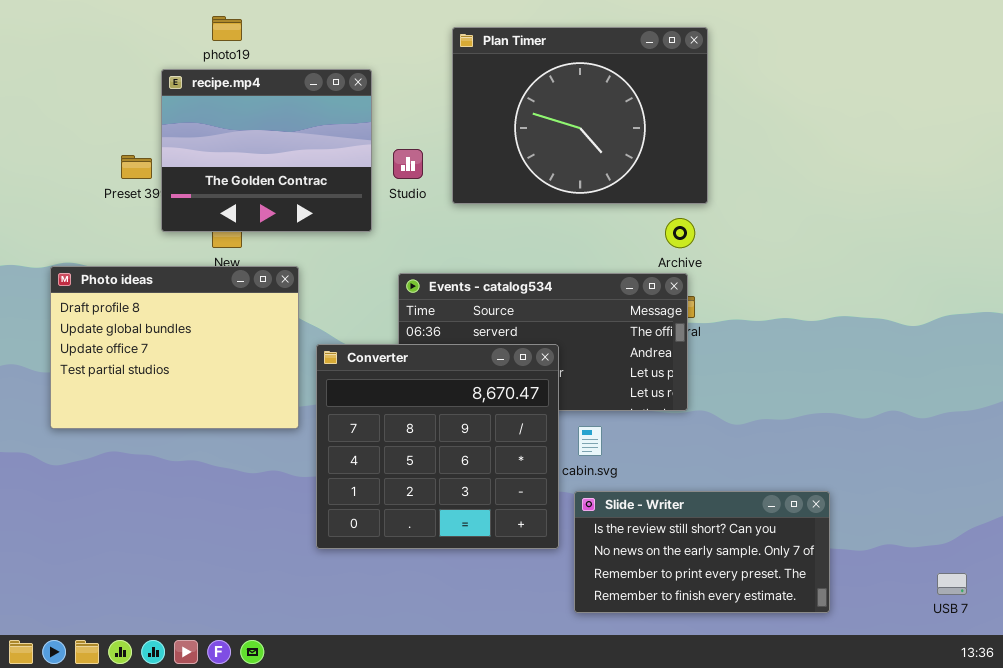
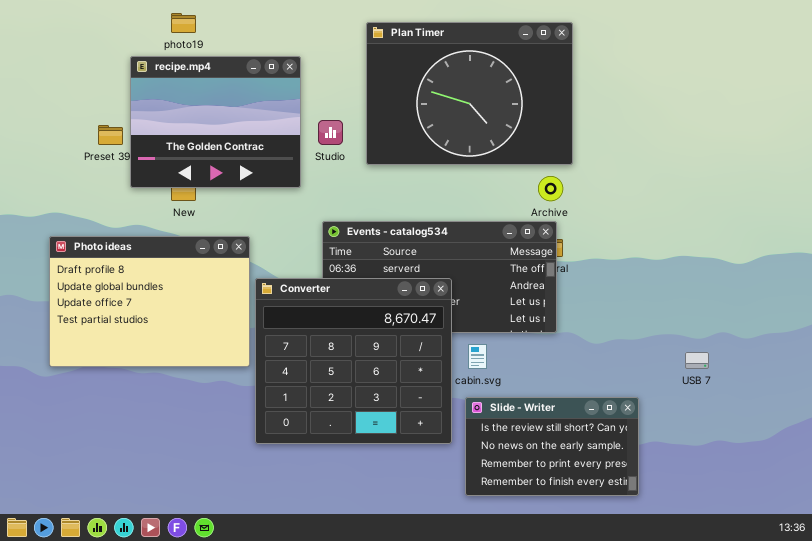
Photo ideas: [50,266,299,429] -> [49,236,250,367], moved
Slide - Writer: [574,491,830,613] -> [465,397,639,496], resized
USB 7: [937,573,967,595] -> [685,352,709,369], moved

